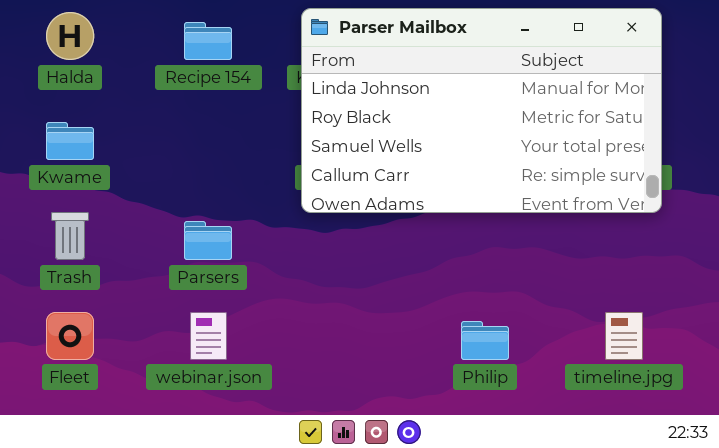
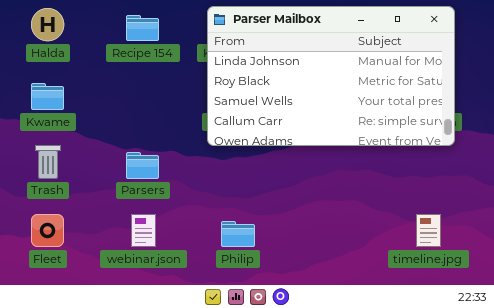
Philip: [461,321,509,360] -> [221,221,255,247], moved

